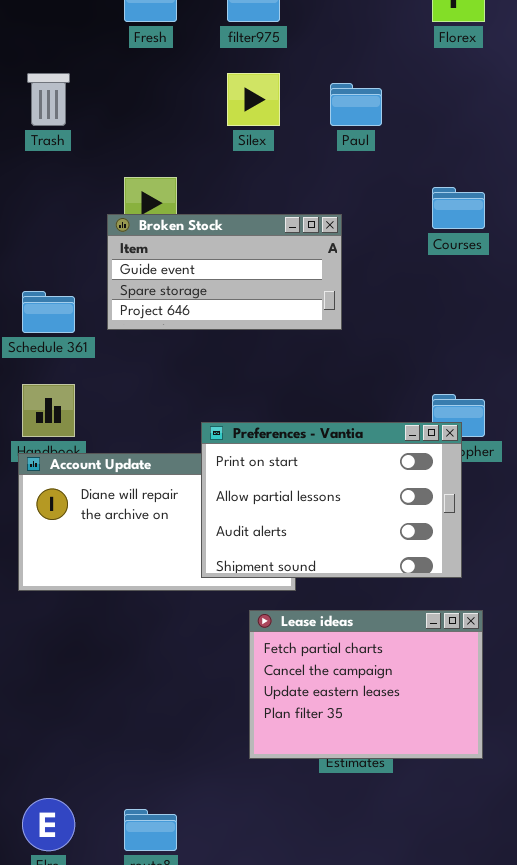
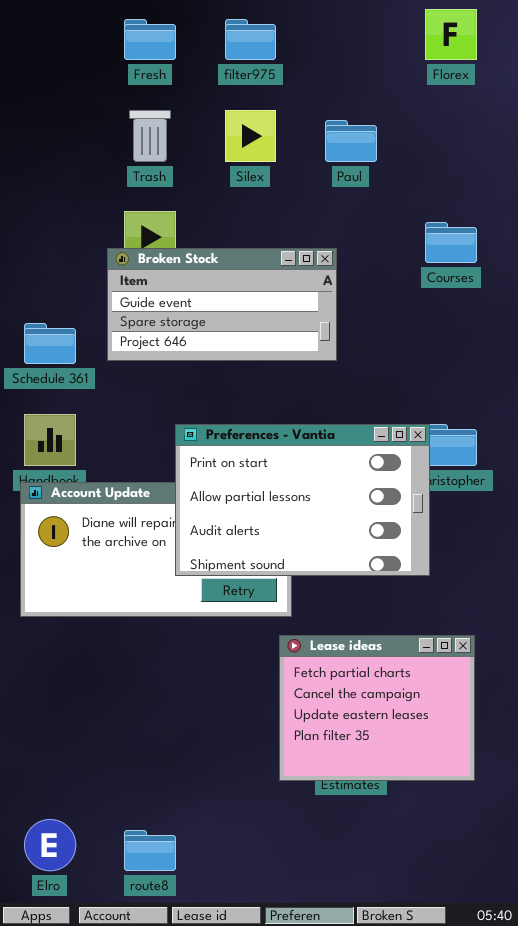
Trash: [27,73,70,126] -> [129,110,171,162], moved
Preferences - Vantia: [201,422,462,578] -> [175,424,430,576], moved
Lease ideas: [249,610,483,759] -> [279,635,475,781], resized

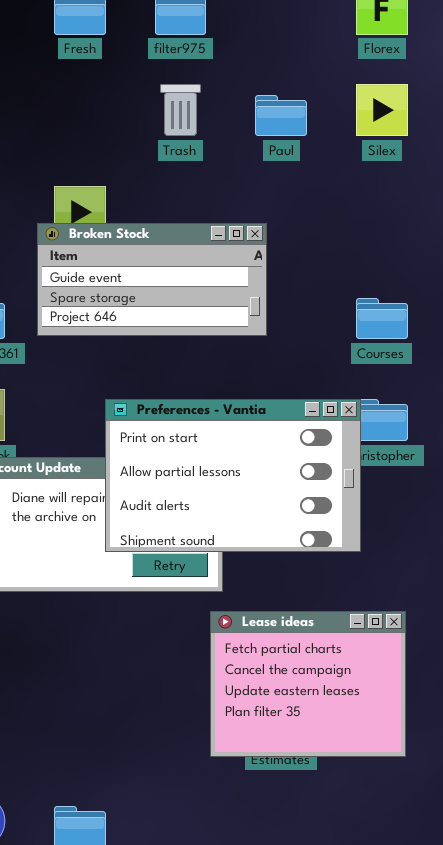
Trash: [129,110,171,162] -> [160,84,201,136], moved
Silex: [225,110,276,162] -> [356,84,408,136], moved
Courses: [425,222,477,263] -> [356,298,408,339], moved

